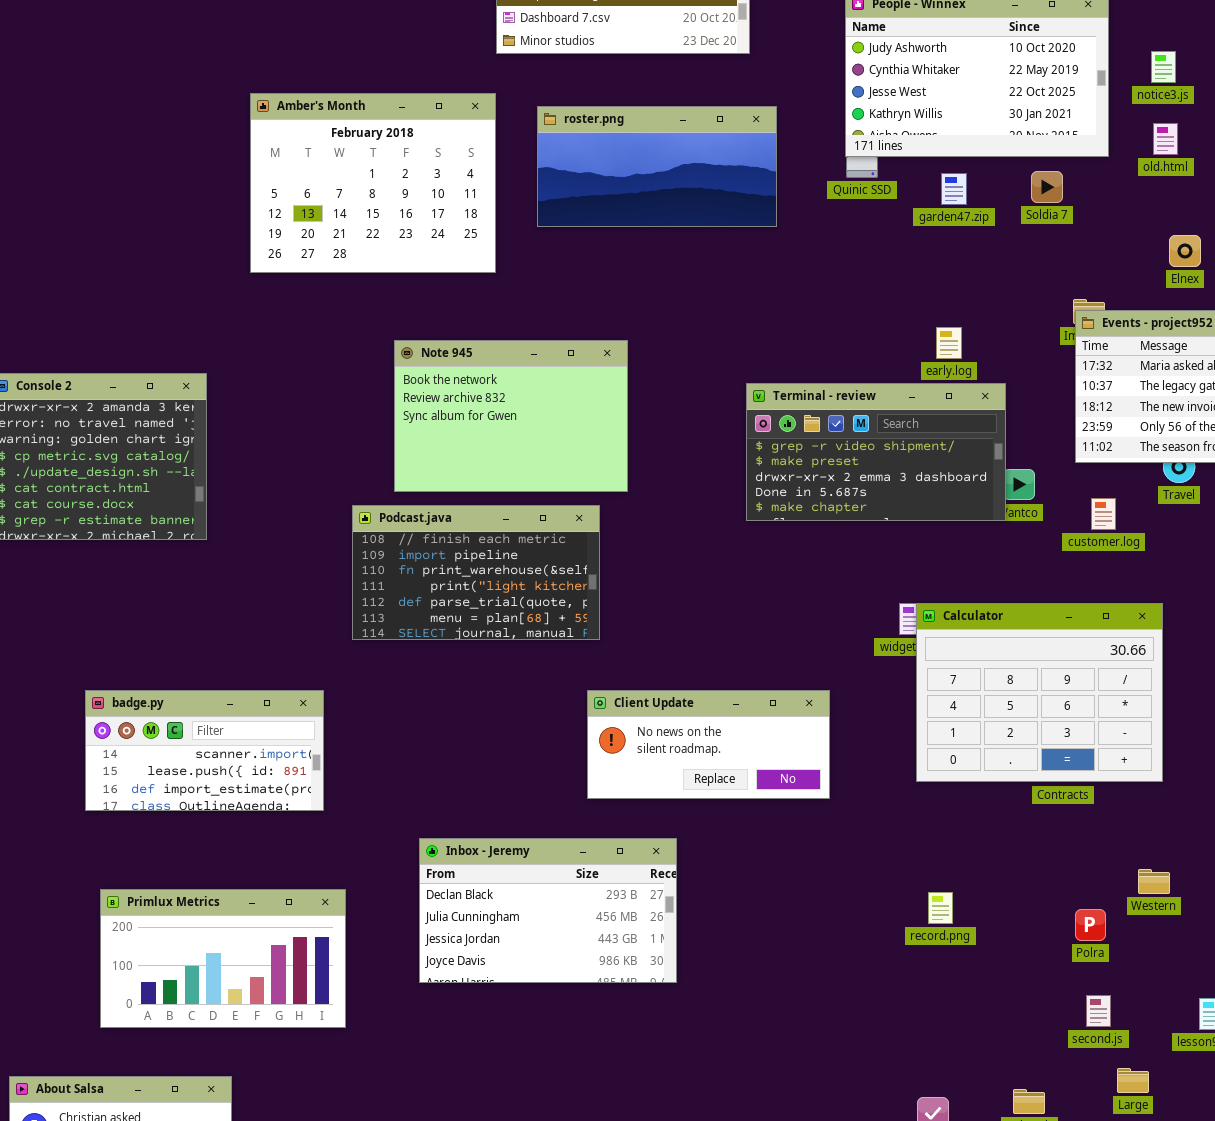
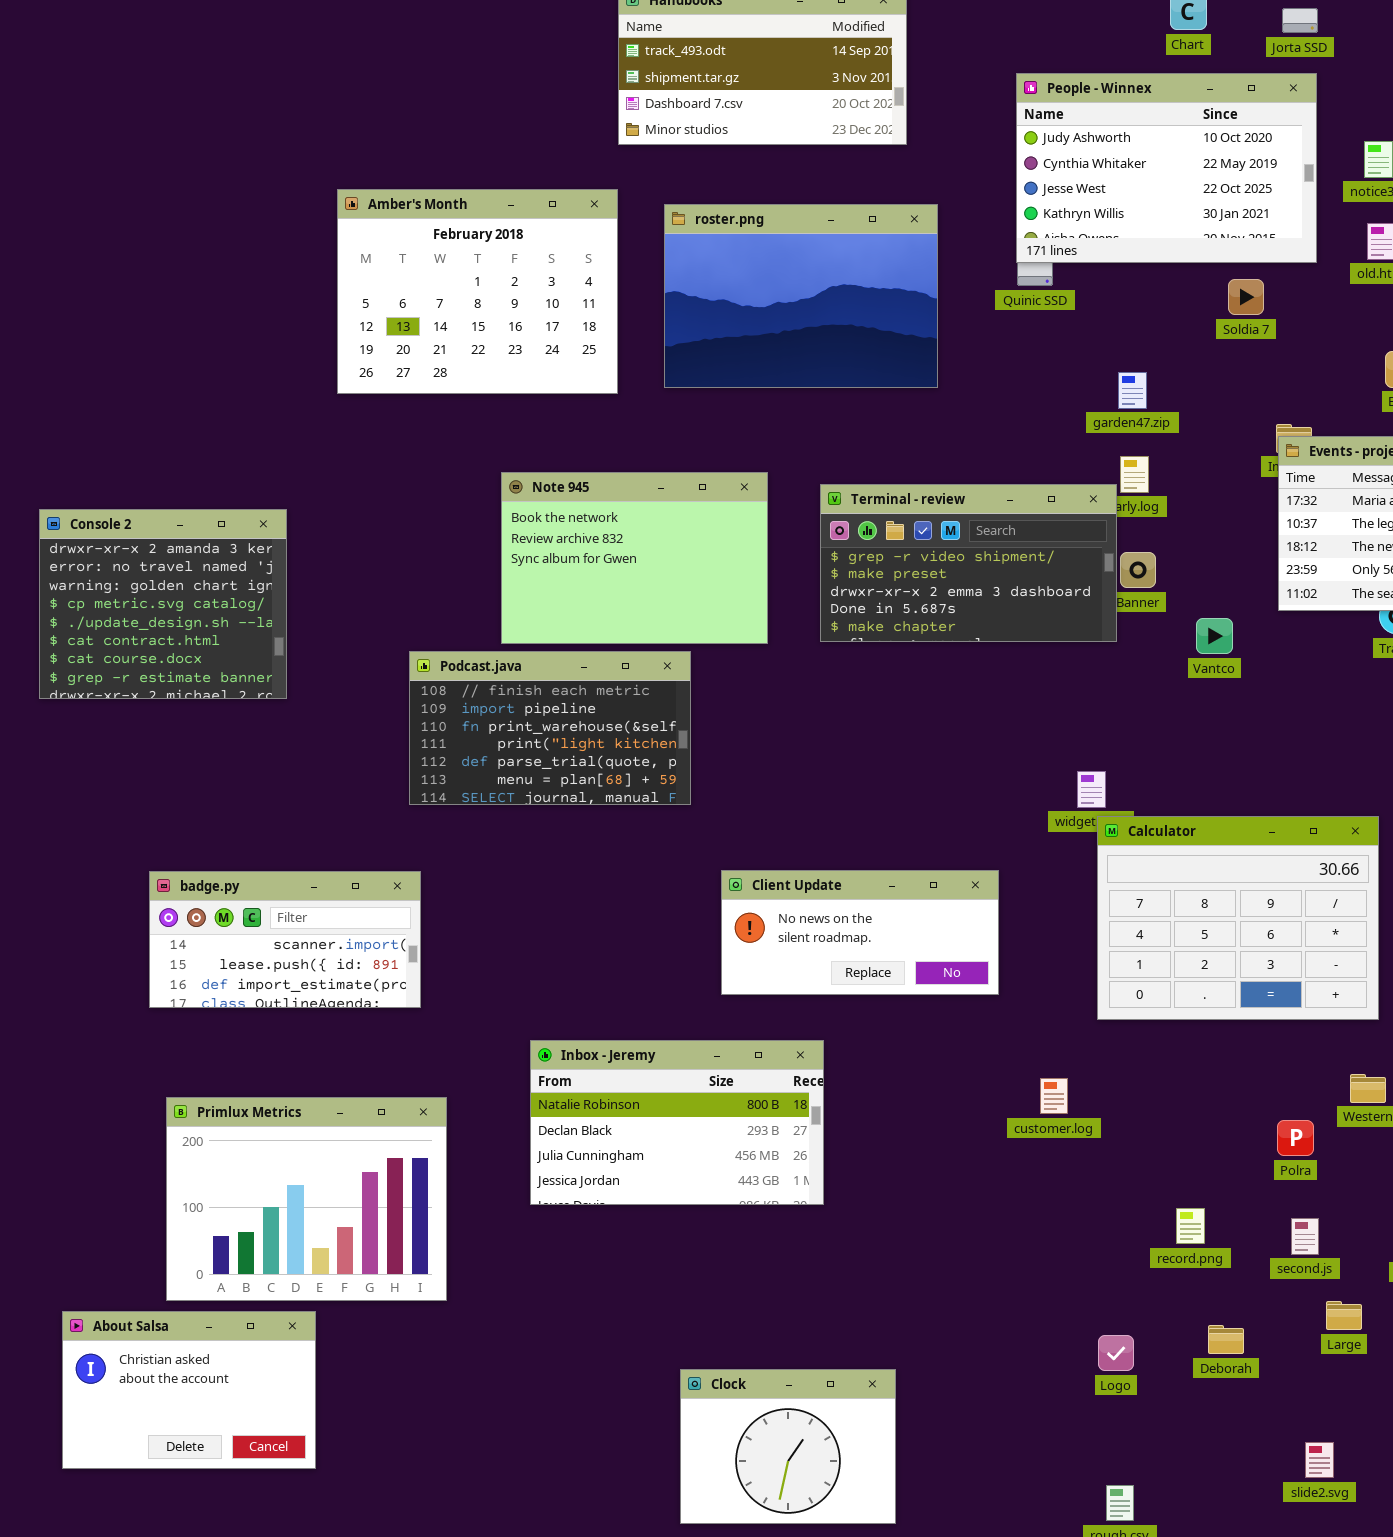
roster.png: [537,106,777,227] -> [664,204,938,388], resized
garden47.zip: [941,173,967,205] -> [1118,372,1147,409], moved
Terminal - review: [746,383,1006,521] -> [820,484,1117,642], moved
customer.log: [1091,498,1116,530] -> [1040,1078,1068,1114], moved
Podcast.java: [352,505,600,640] -> [409,651,691,805], moved
Calculator: [916,603,1163,782] -> [1097,816,1379,1020], moved
Inbox - Jeremy: [419,838,677,983] -> [530,1040,824,1205], scrolled up 1 row
Primlux Metrics: [100,889,346,1028] -> [166,1097,447,1301], resized
record.png: [928,892,953,924] -> [1176,1208,1205,1244], moved

